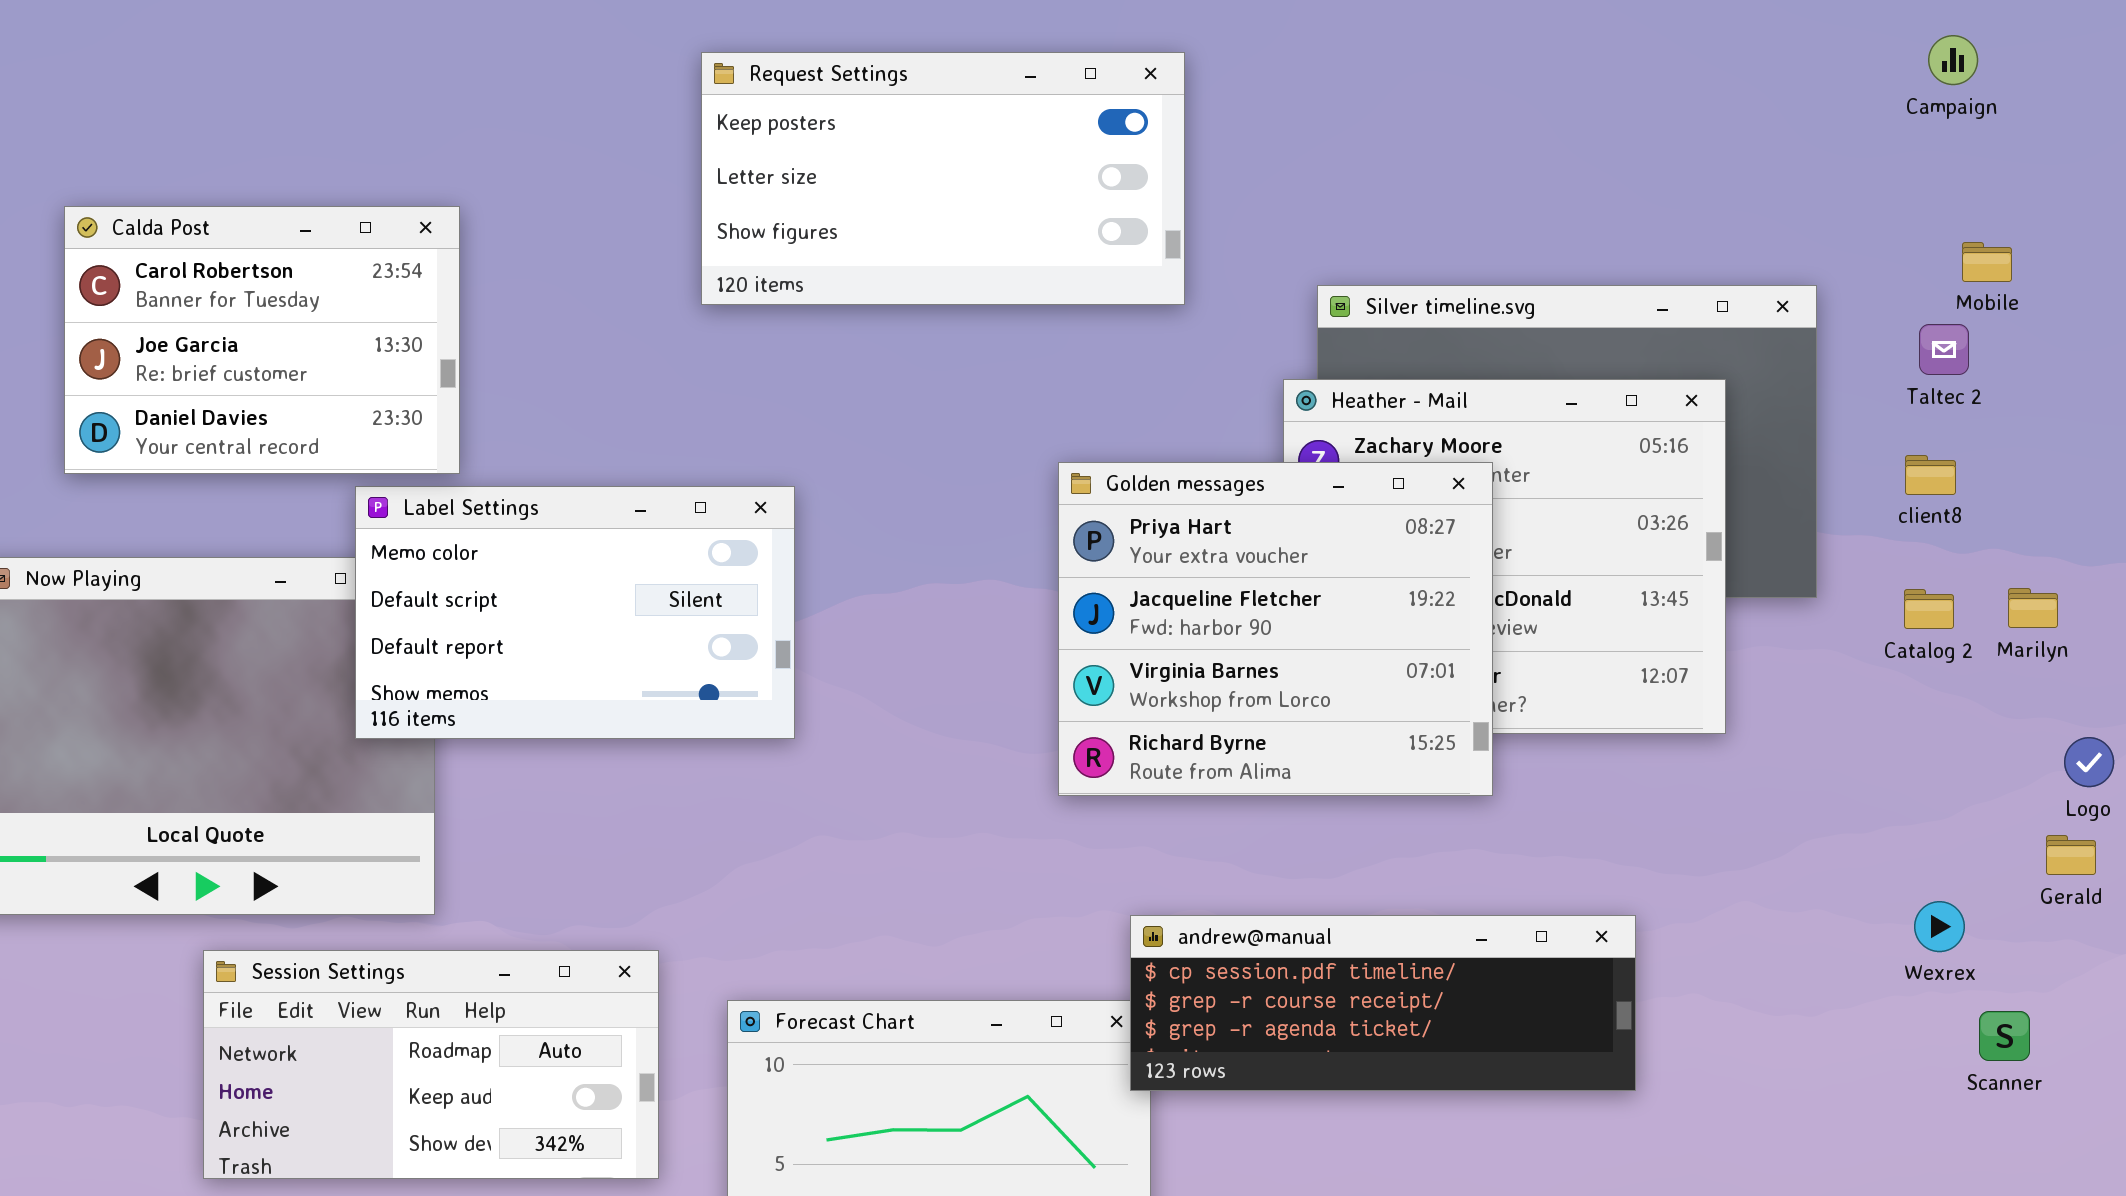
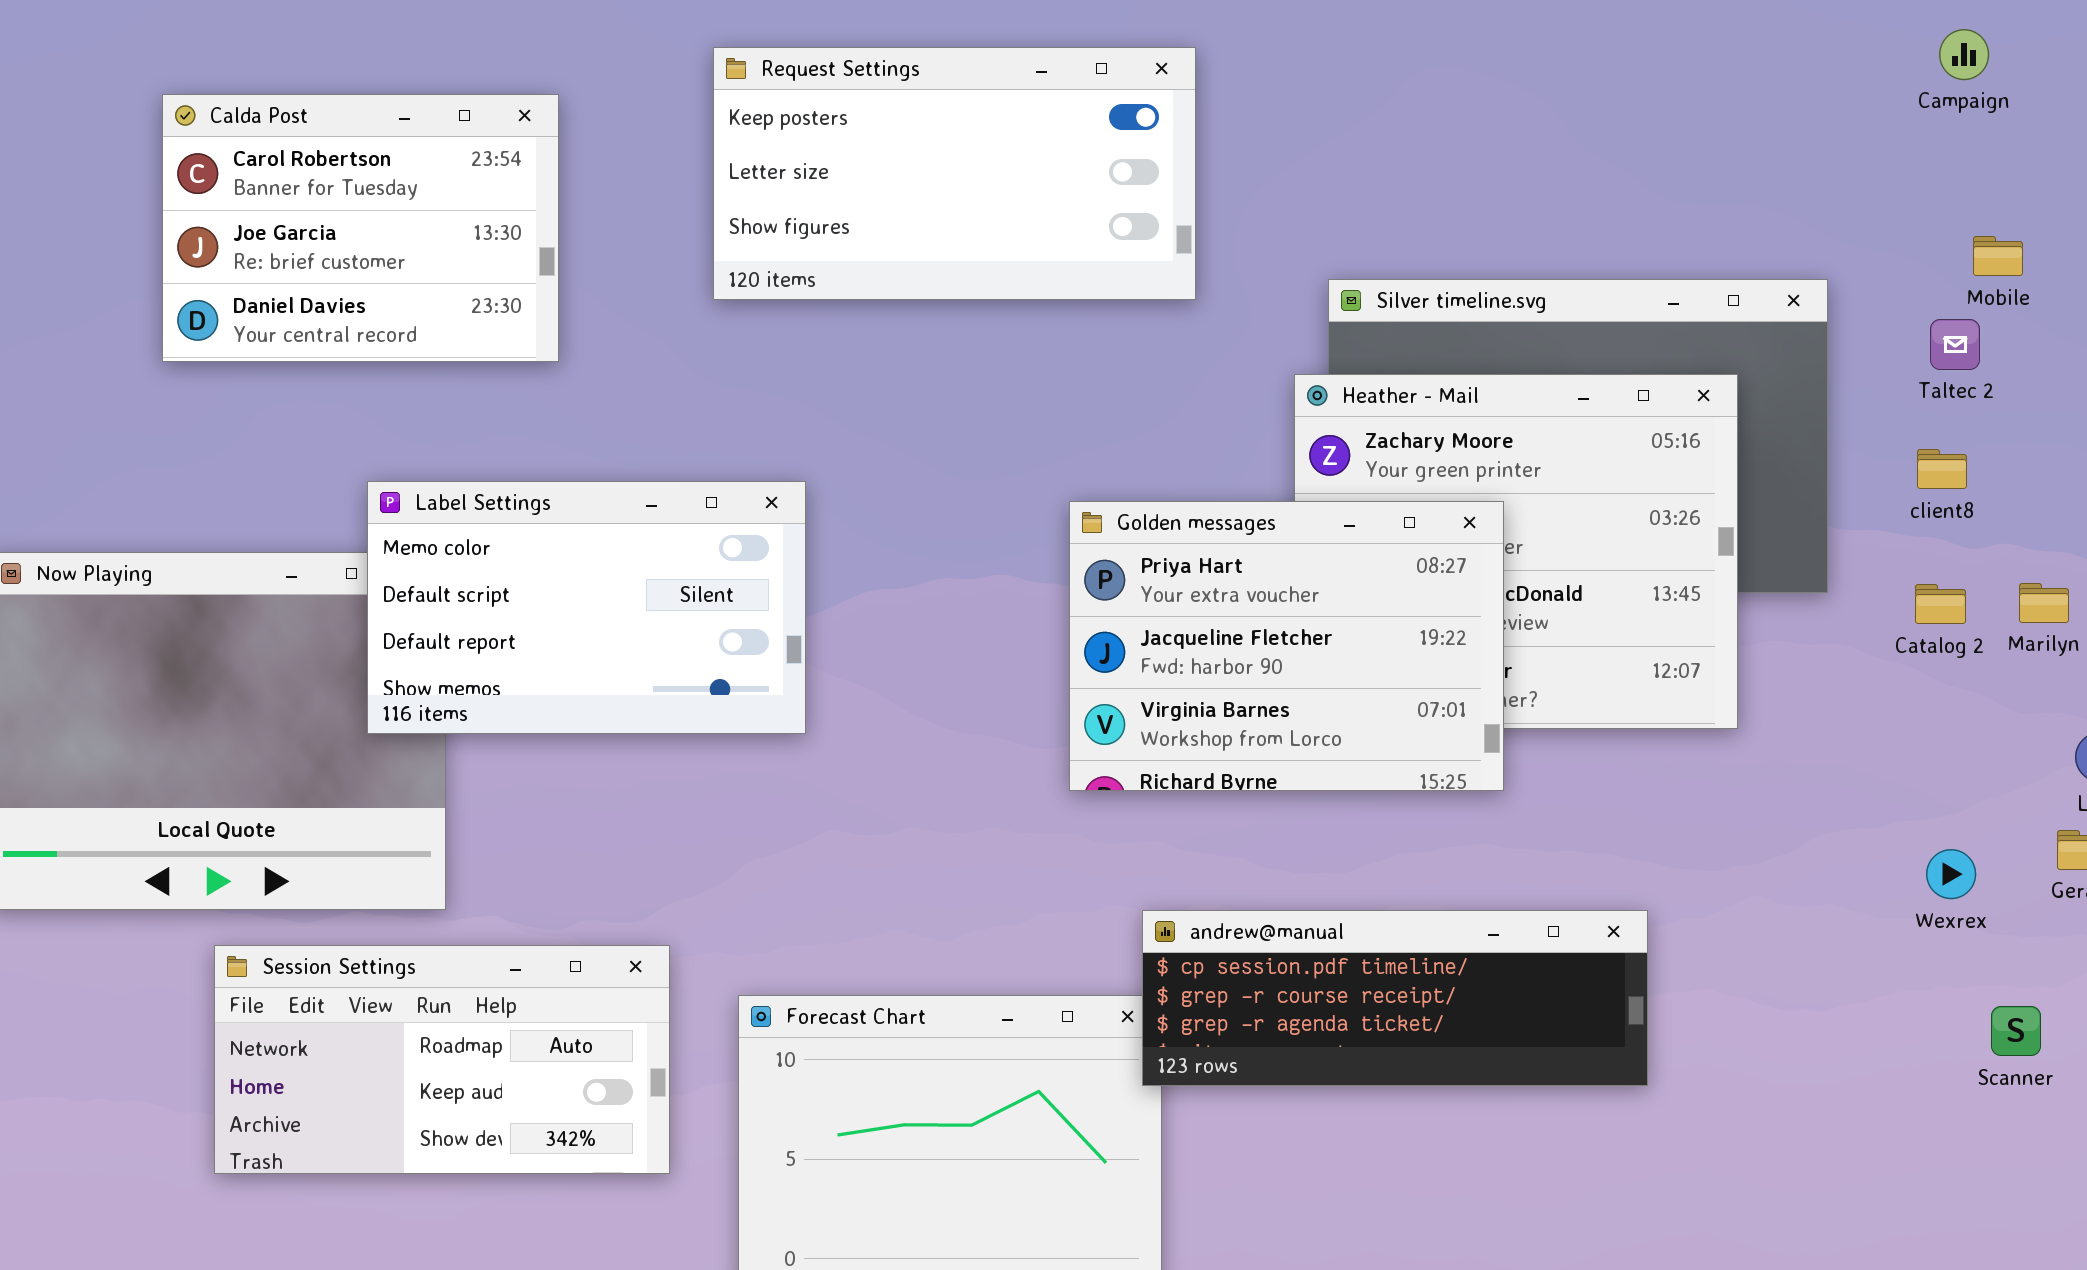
Calda Post: [64,206,460,474] -> [162,94,559,362], moved
Golden messages: [1058,462,1493,796] -> [1069,501,1504,791], resized
Wexrex: [1914,901,1965,952] -> [1926,849,1976,899], moved

